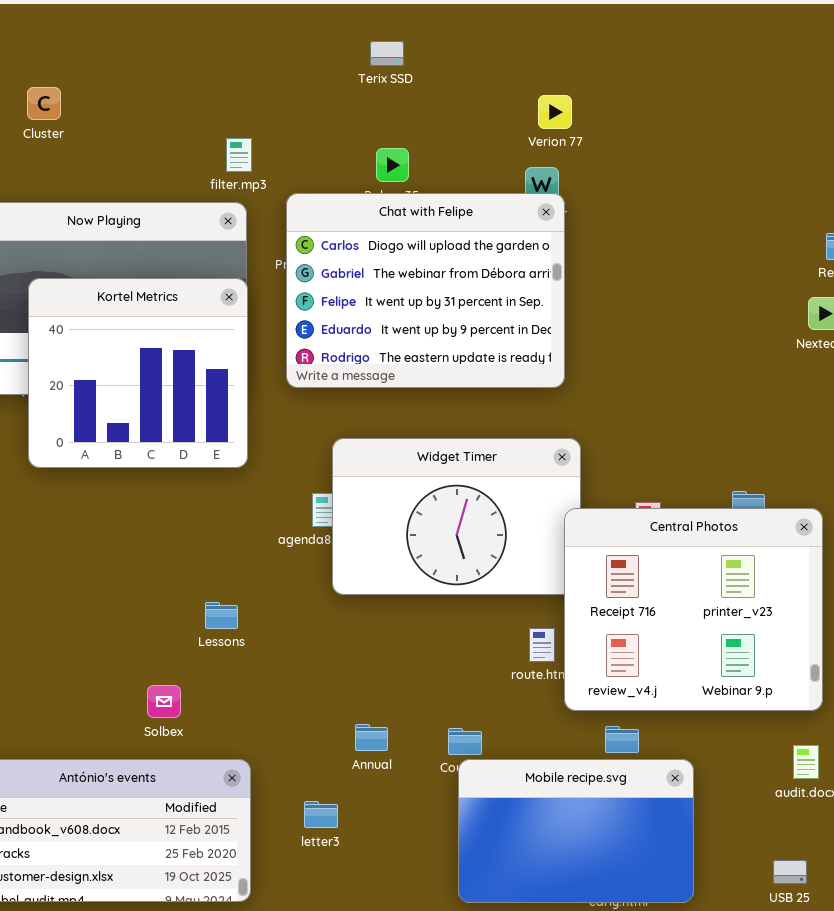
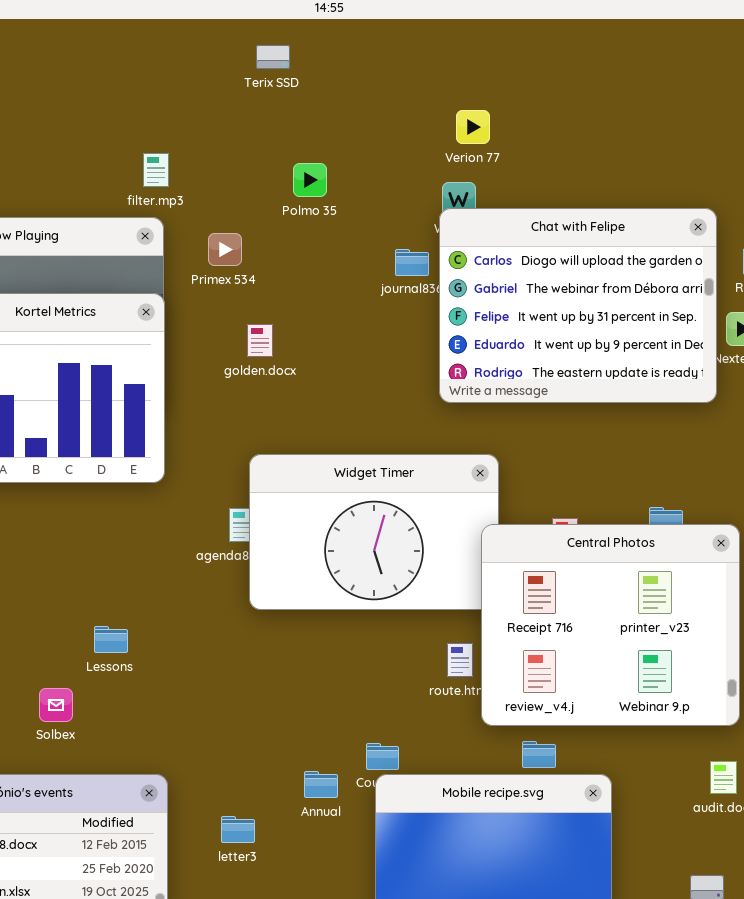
Terix SSD: [370,41,404,66] -> [256,45,290,69], moved
Chat with Felipe: [286,193,565,388] -> [439,208,717,403], moved
Lessons: [205,602,238,629] -> [94,626,128,653], moved
Solbex: [147,685,181,718] -> [39,688,73,722], moved
Annual: [355,724,388,751] -> [304,771,338,798], moved

